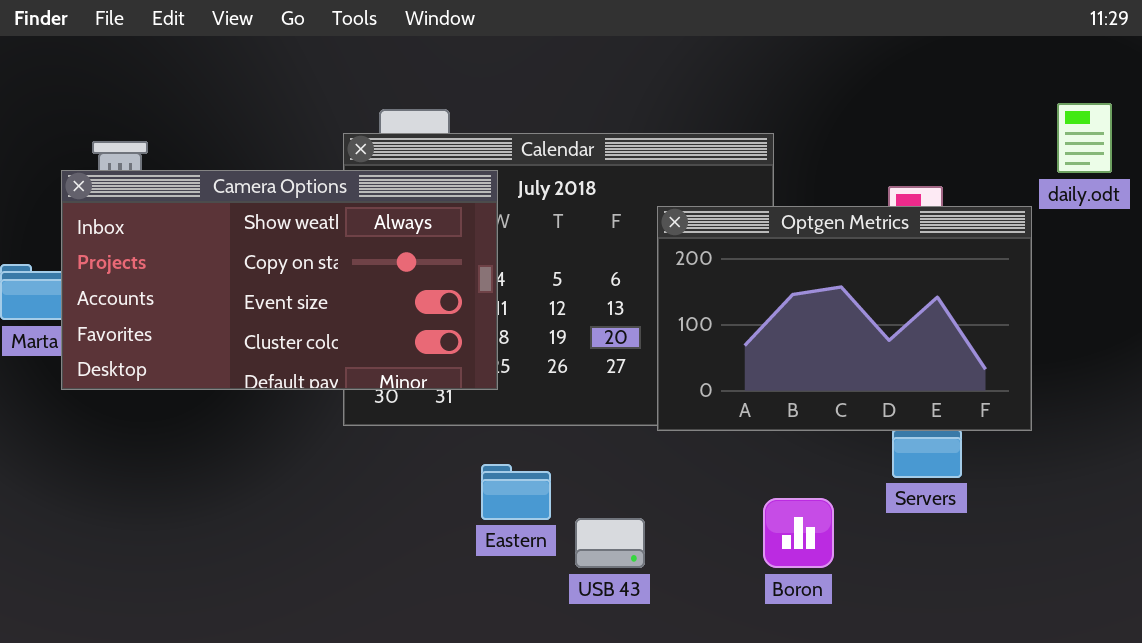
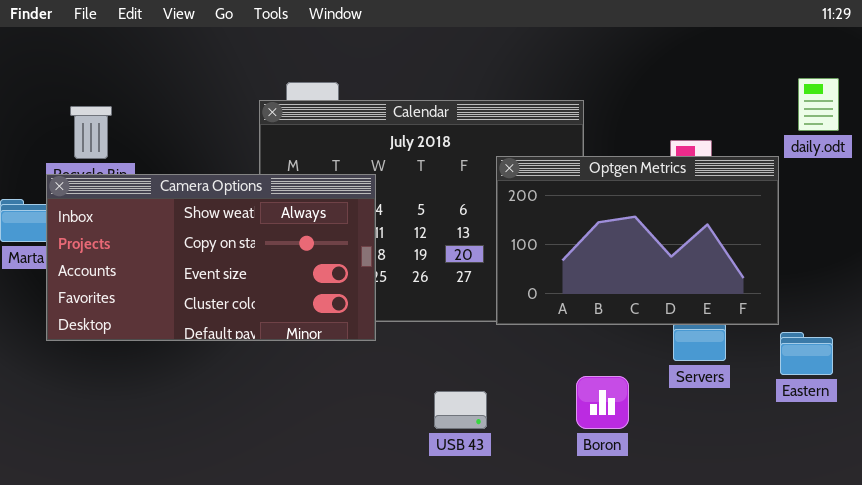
Camera Options: [61,170,498,390] -> [46,174,376,341], moved
Eastern: [481,464,551,520] -> [780,332,833,375], moved

